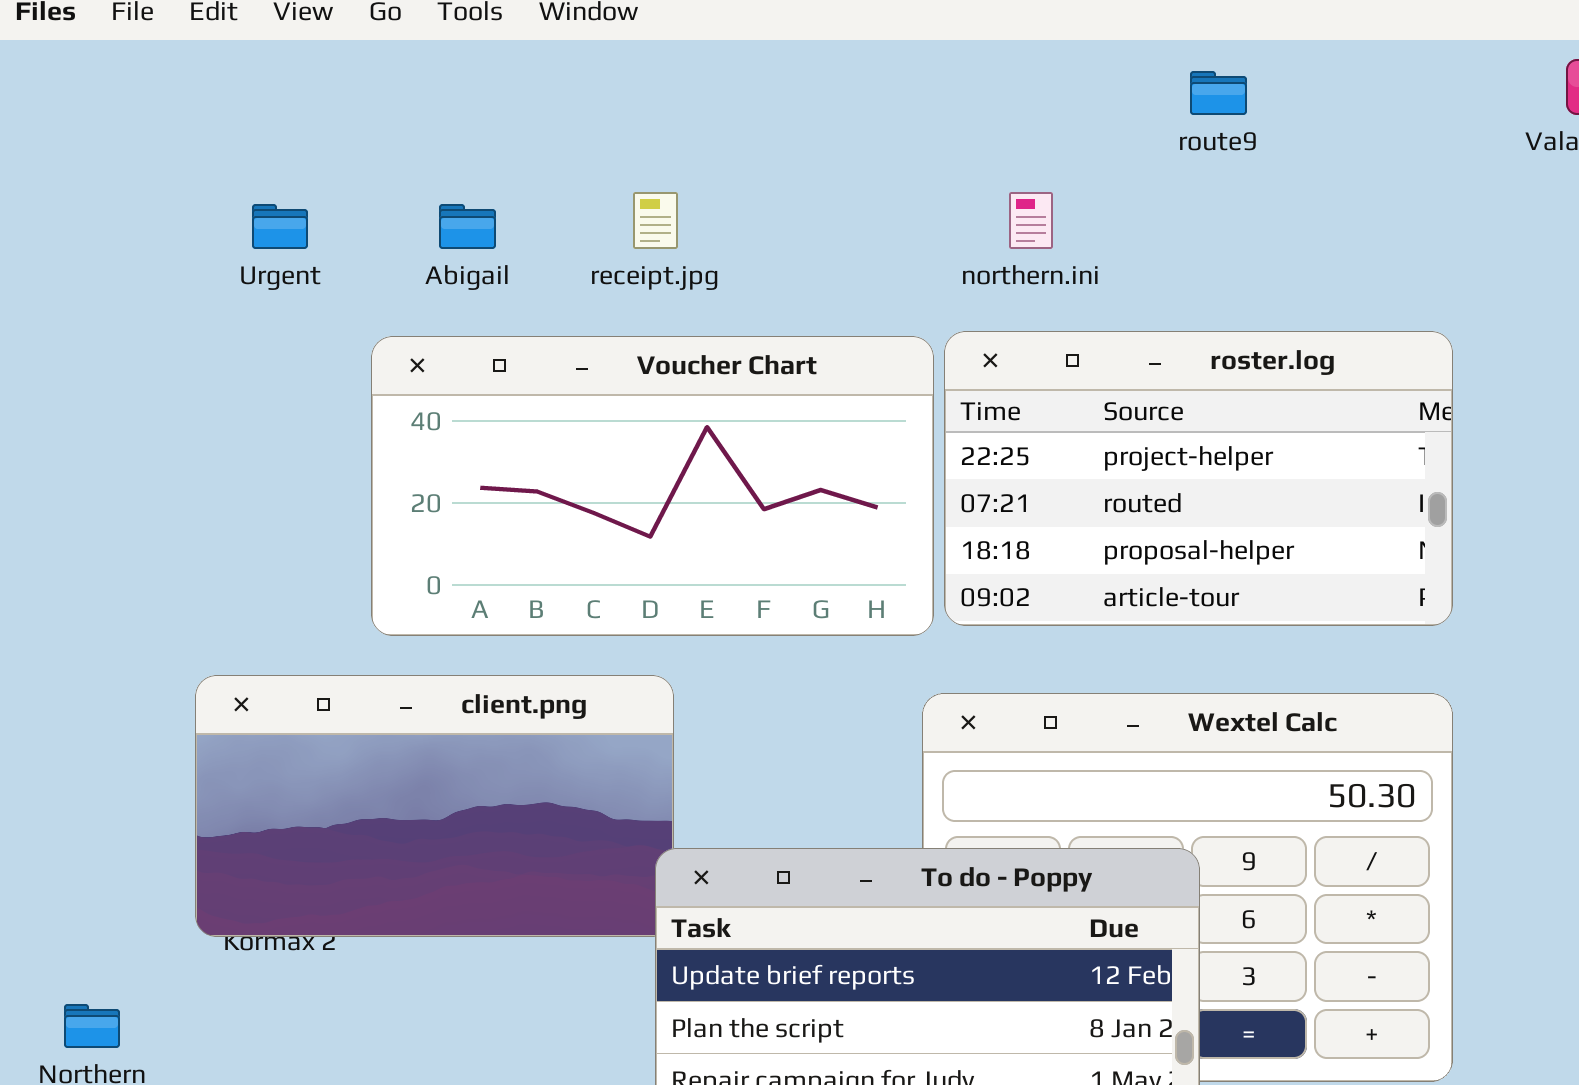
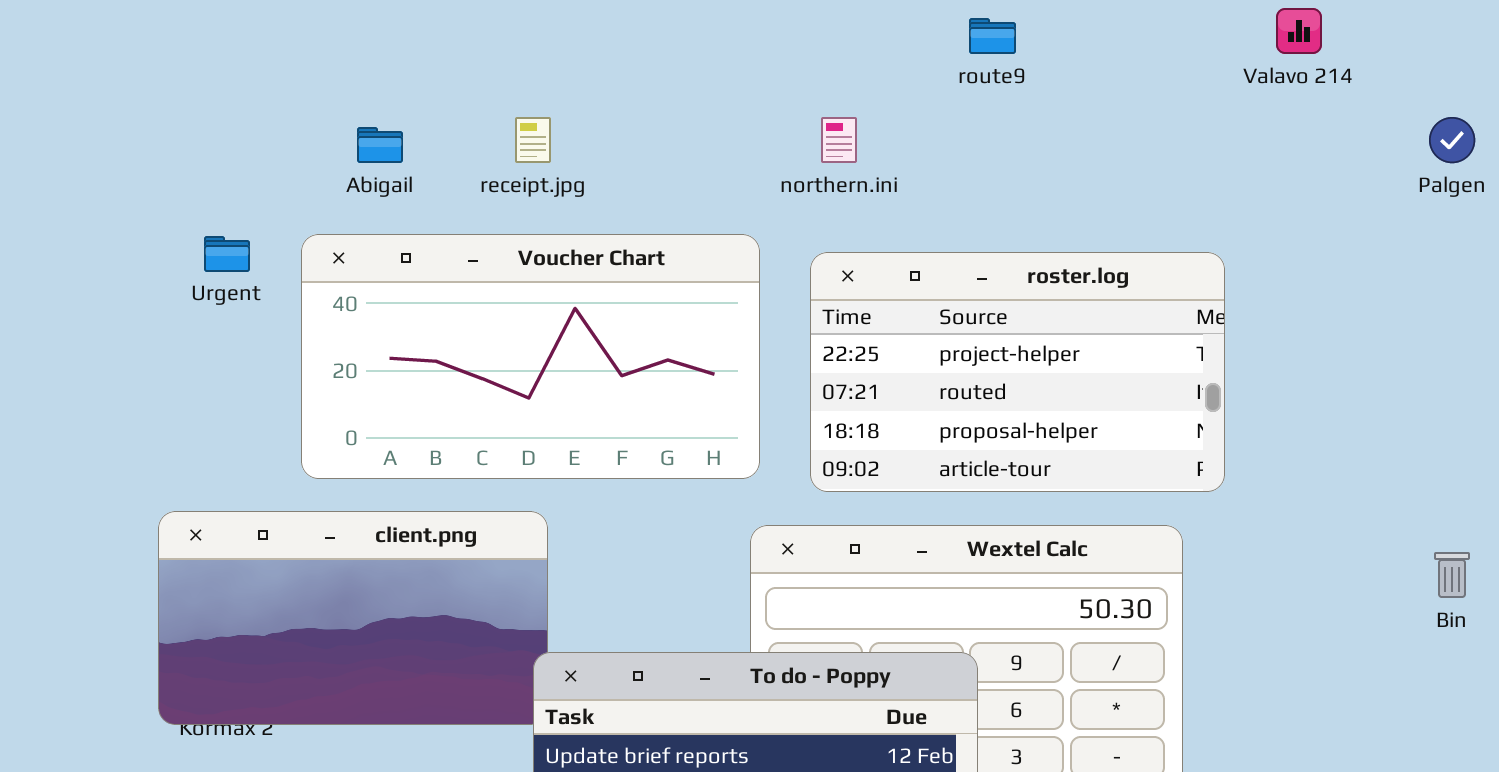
Urgent: [252,204,308,249] -> [204,236,250,272], moved
roster.log: [944,331,1453,626] -> [810,252,1225,492], moved

